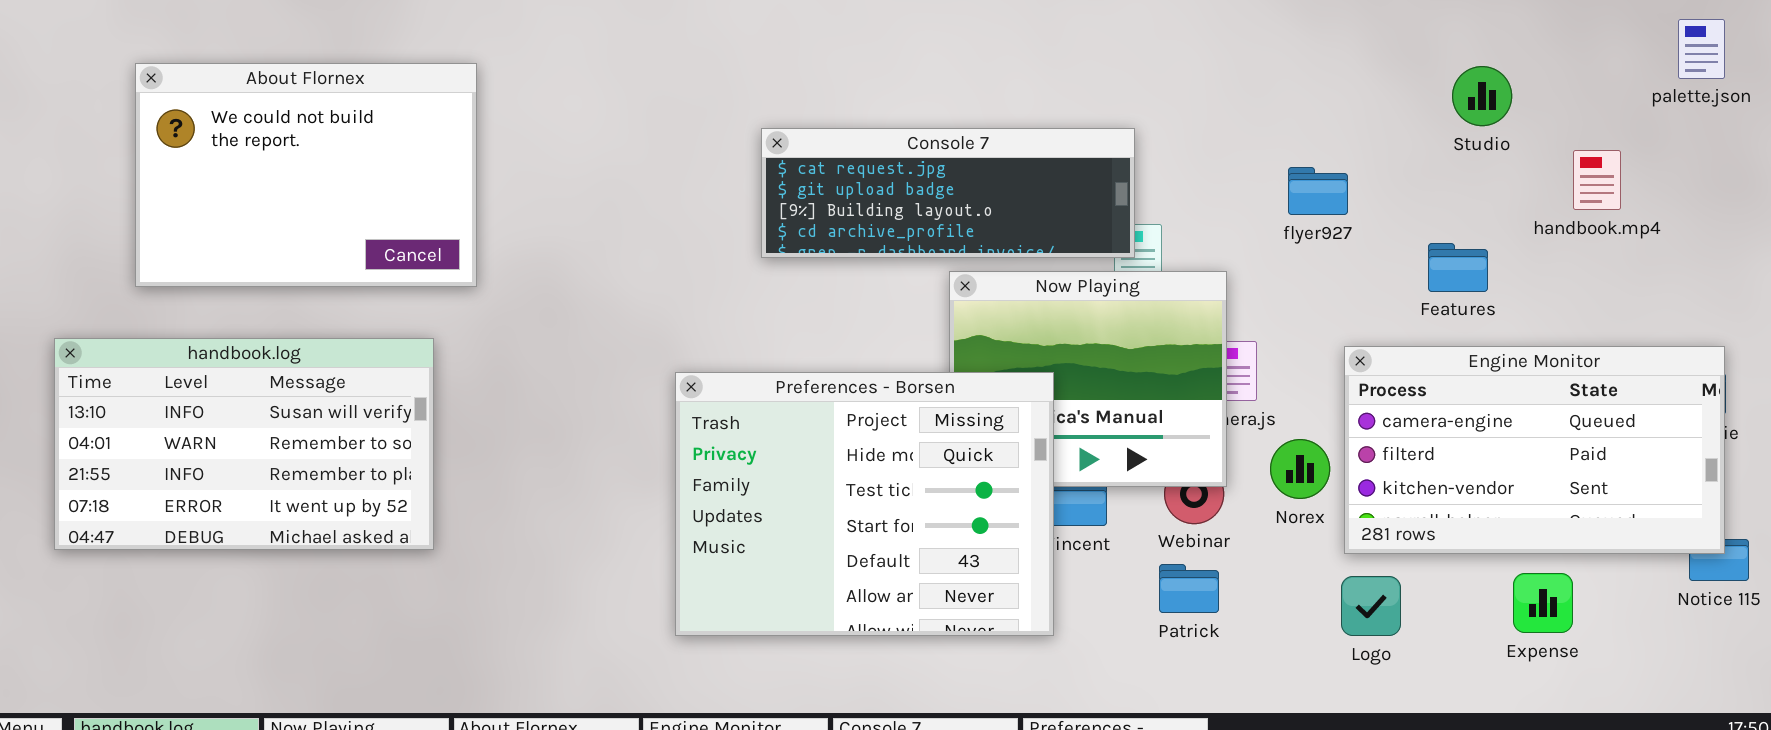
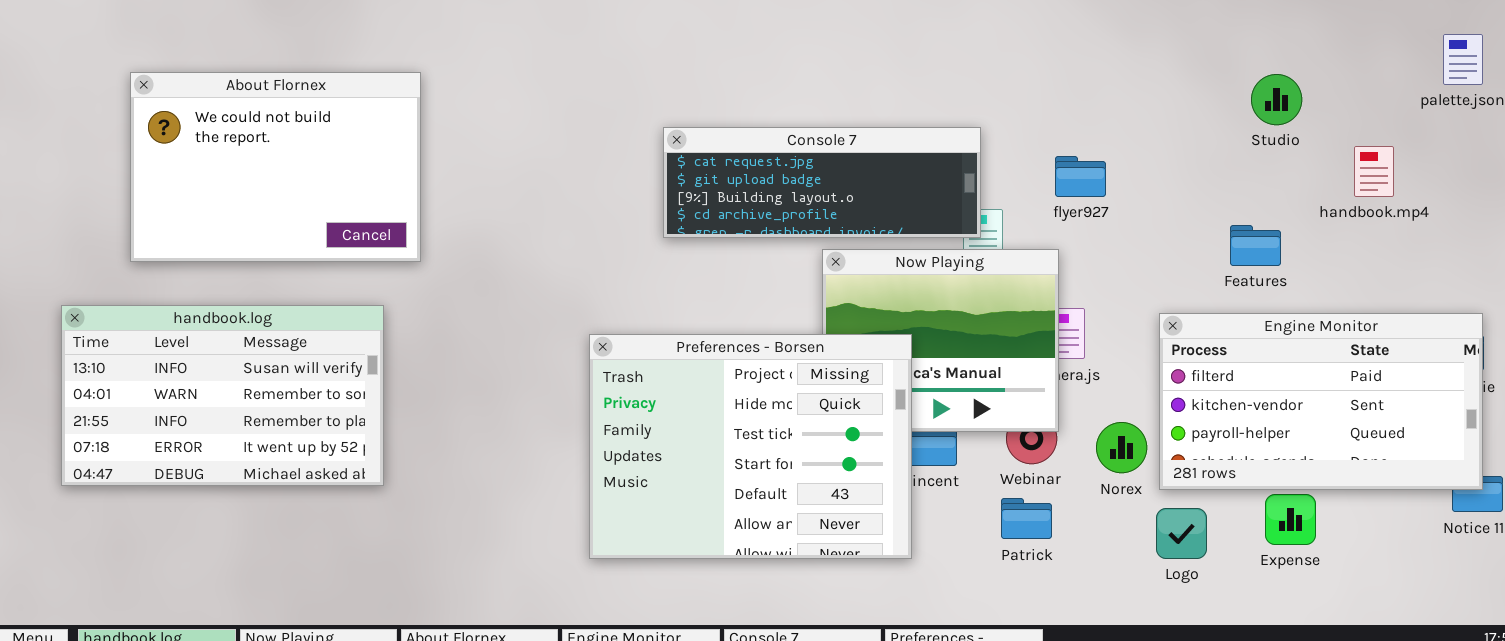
flyer927: [1288,167,1348,215] -> [1055,156,1106,197], moved
Engine Monitor: [1344,346,1725,554] -> [1159,313,1483,490], scrolled down 1 row
Norex: [1270,439,1330,499] -> [1096,422,1147,473], moved
Expense: [1513,573,1573,633] -> [1265,494,1316,545], moved

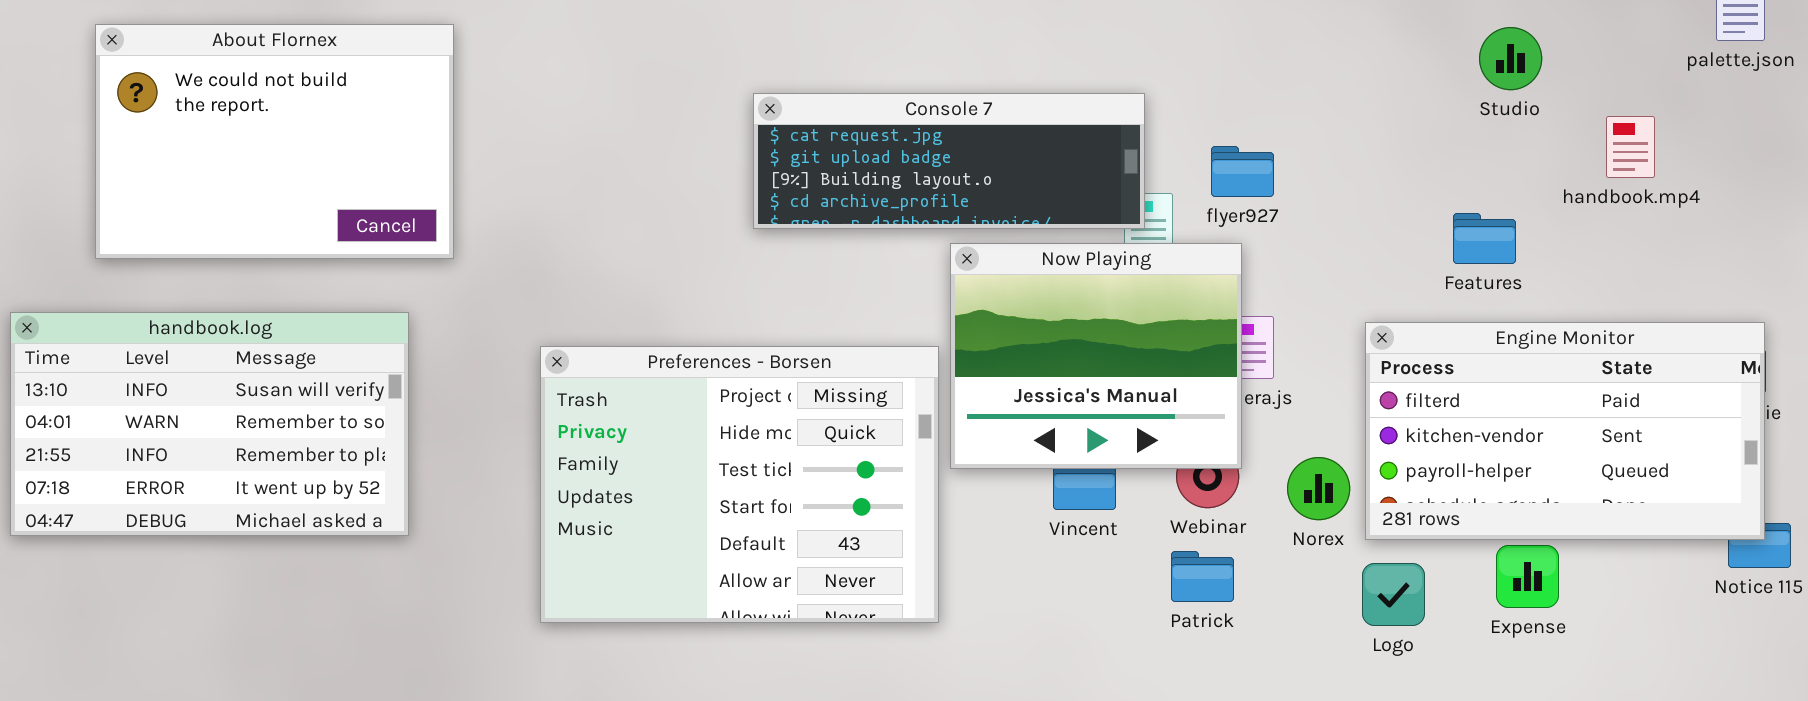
flyer927: [1055,156,1106,197] -> [1211,146,1274,197], moved
Preferences - Borsen: [589,334,912,559] -> [540,346,939,623], moved

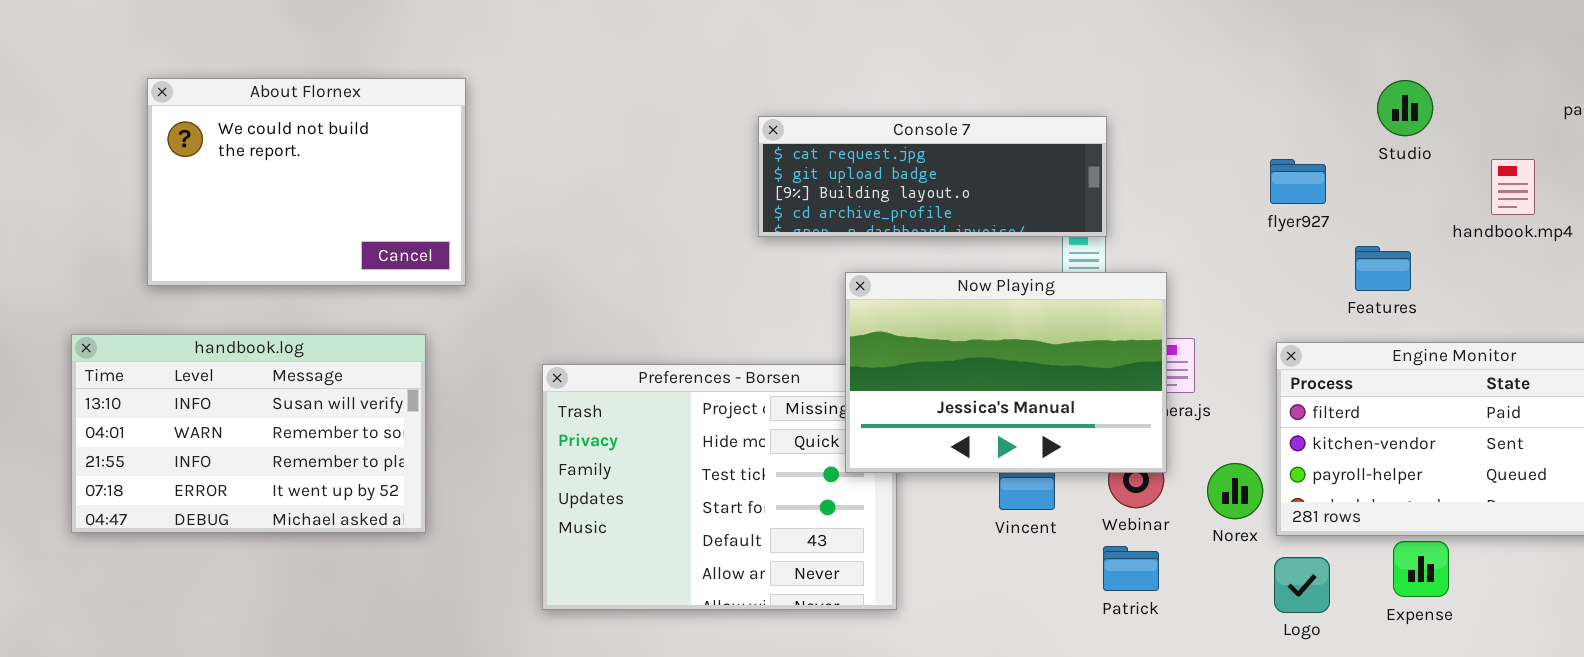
Console 7: [753,93,1145,229] -> [758,116,1107,237], moved
flyer927: [1211,146,1274,197] -> [1270,159,1326,204], moved
Now Playing: [950,243,1242,469] -> [845,272,1167,473], resized

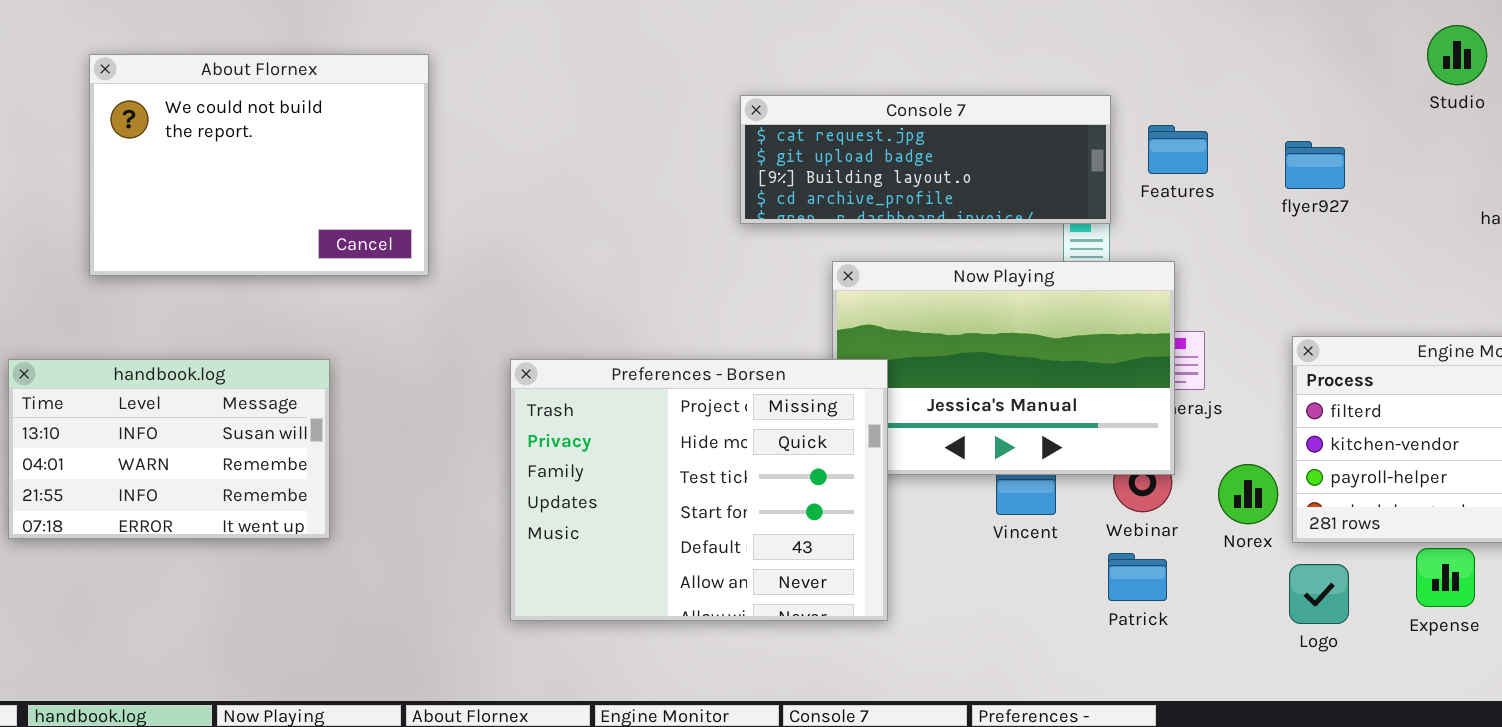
Studio: [1377,80,1433,136] -> [1427,25,1487,85], moved
Features: [1355,246,1411,291] -> [1148,125,1208,174], moved
handbook.log: [71,334,426,533] -> [8,359,330,539], resized
Preferences - Borsen: [542,364,897,610] -> [510,359,888,621], raised

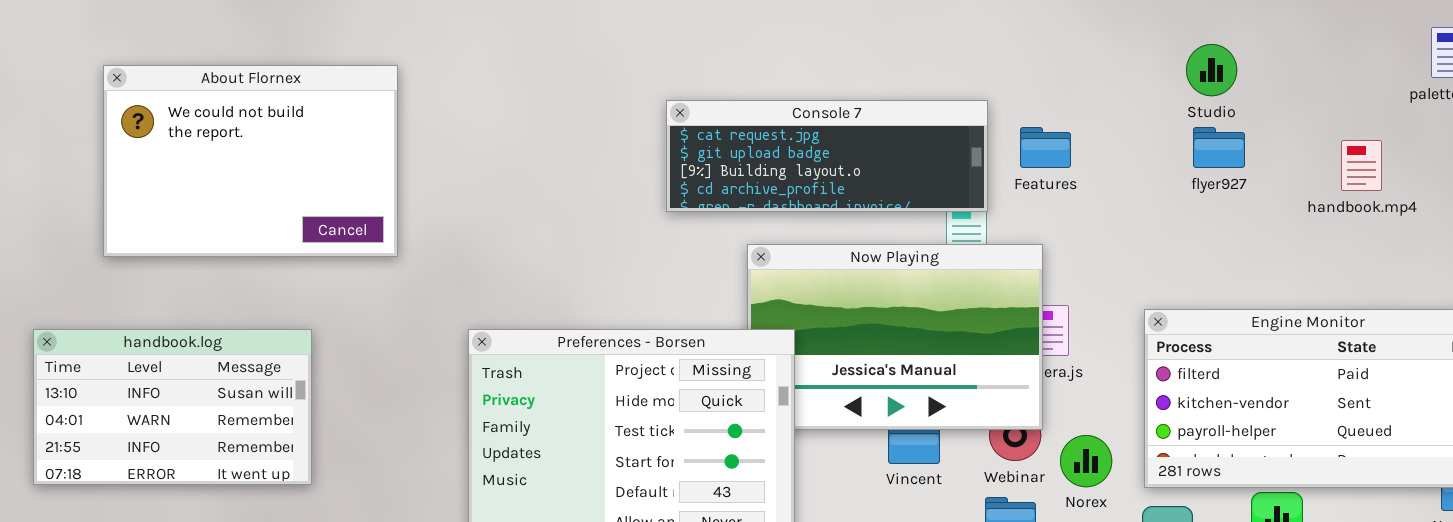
Studio: [1427,25,1487,85] -> [1186,44,1237,96], moved
flyer927: [1285,141,1345,189] -> [1193,127,1245,168], moved
Norex: [1218,464,1278,524] -> [1060,435,1112,487], moved

